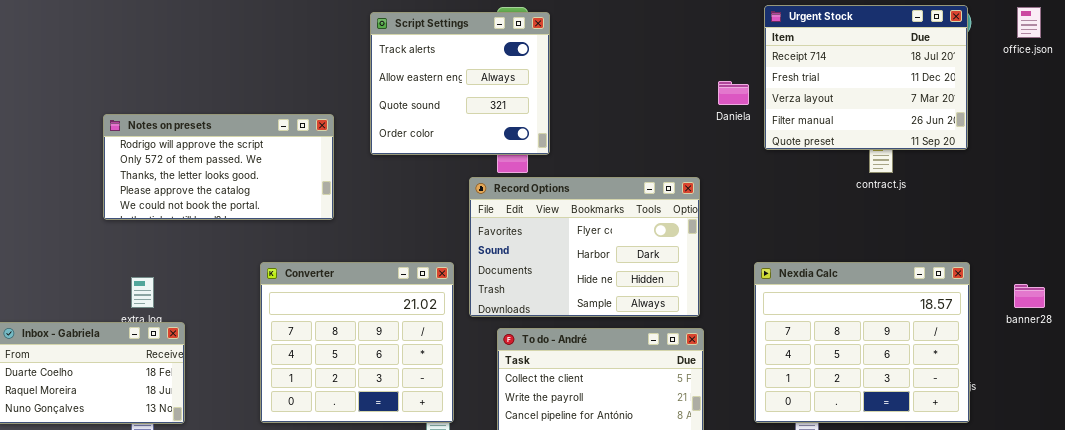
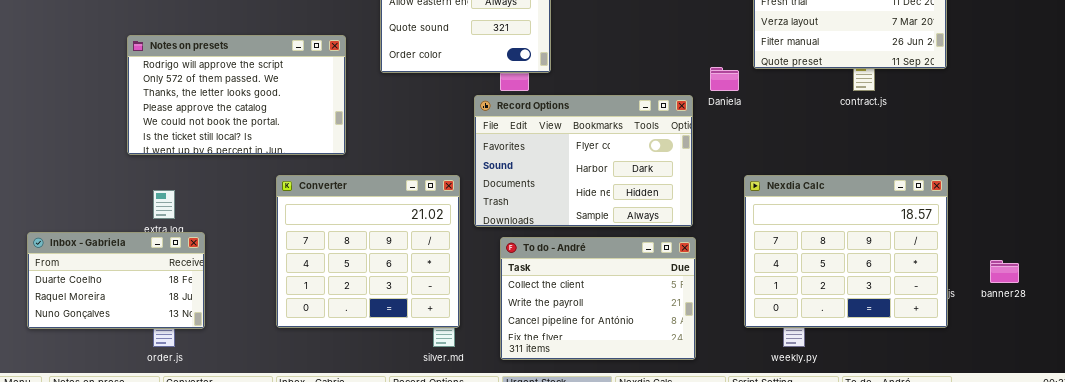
Daniela: [718,81,749,105] -> [710,67,739,91], moved
Notes on presets: [103,114,334,220] -> [127,35,346,155], resized
banner28: [1014,284,1045,308] -> [990,260,1019,283], moved

